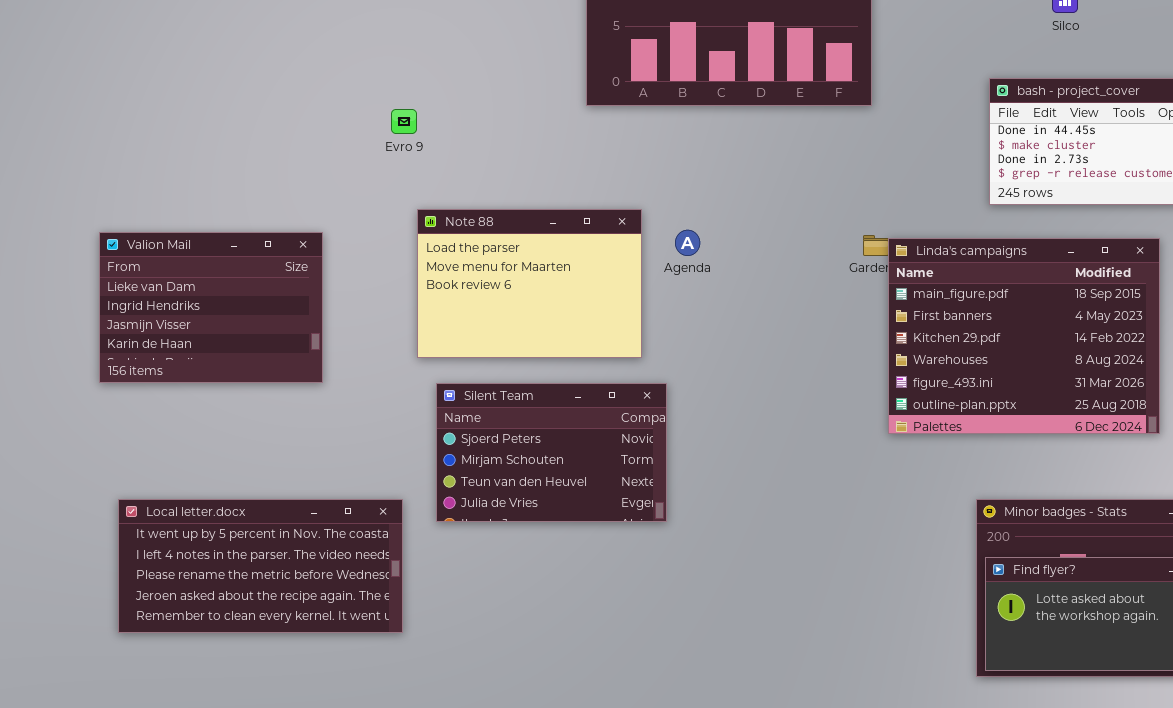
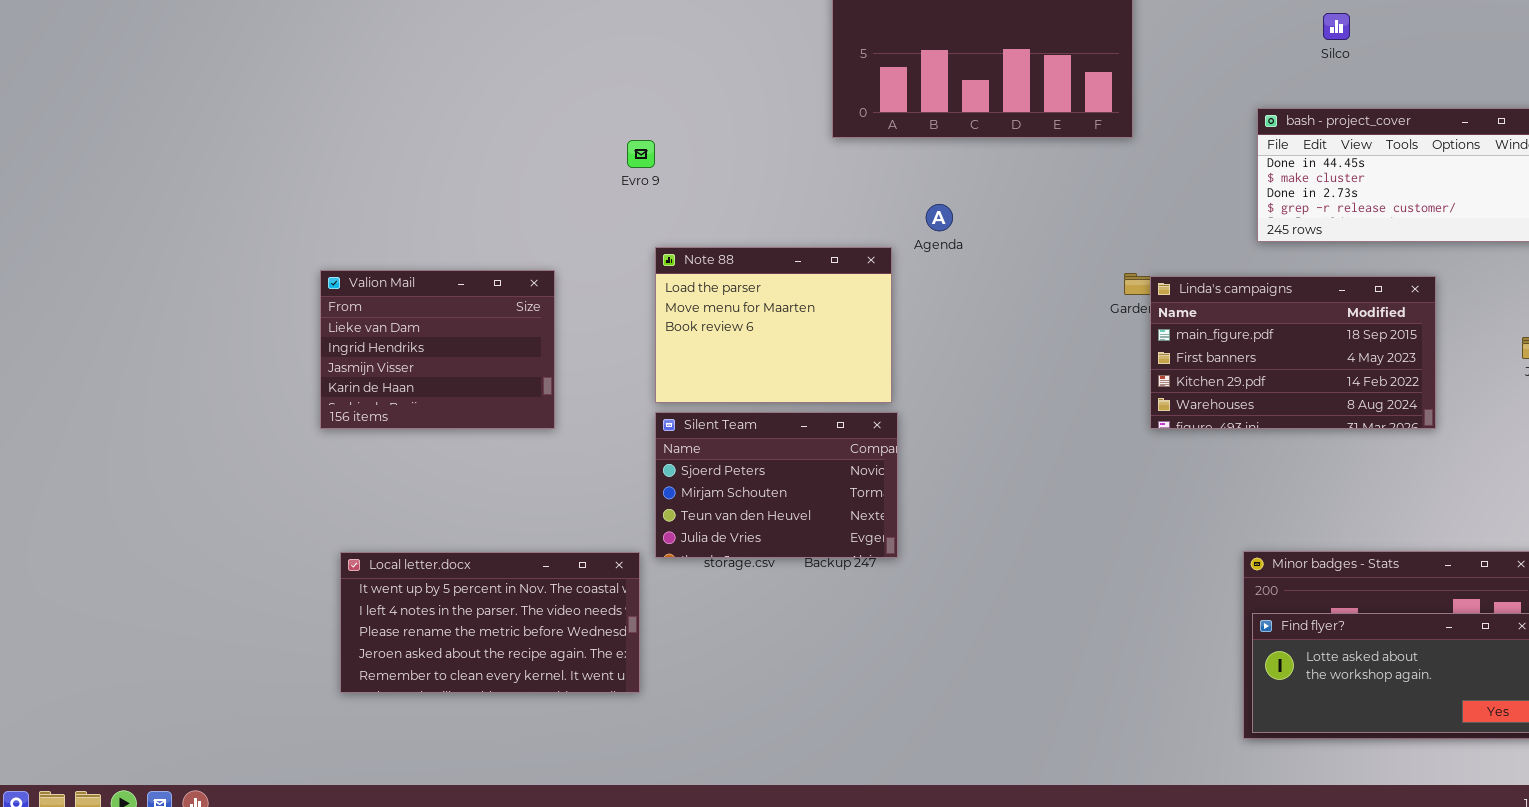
Agenda: [675,230,700,256] -> [926,204,953,231], moved
Linda's campaigns: [888,238,1160,434] -> [1150,276,1436,429], resized
Silent Team: [436,383,667,522] -> [655,412,898,558], moved

